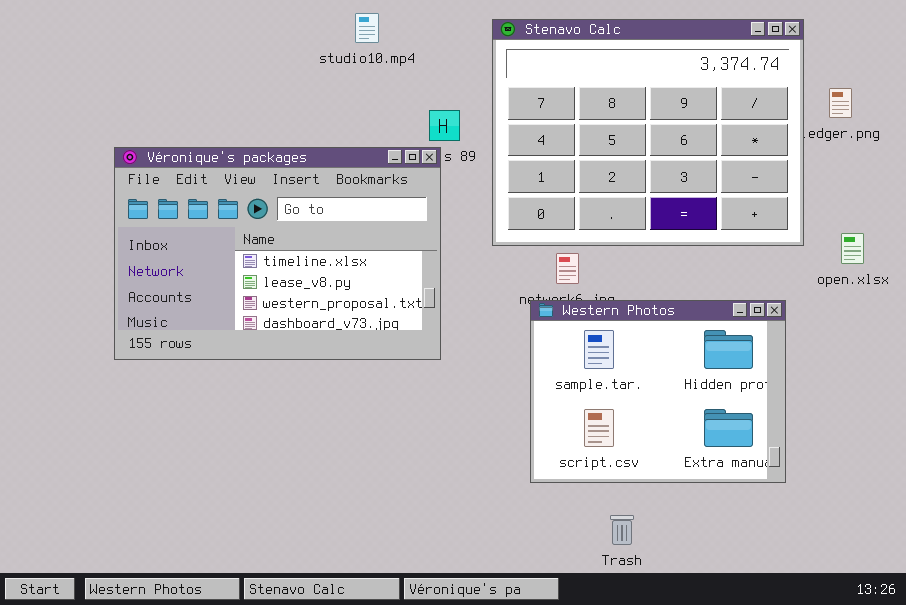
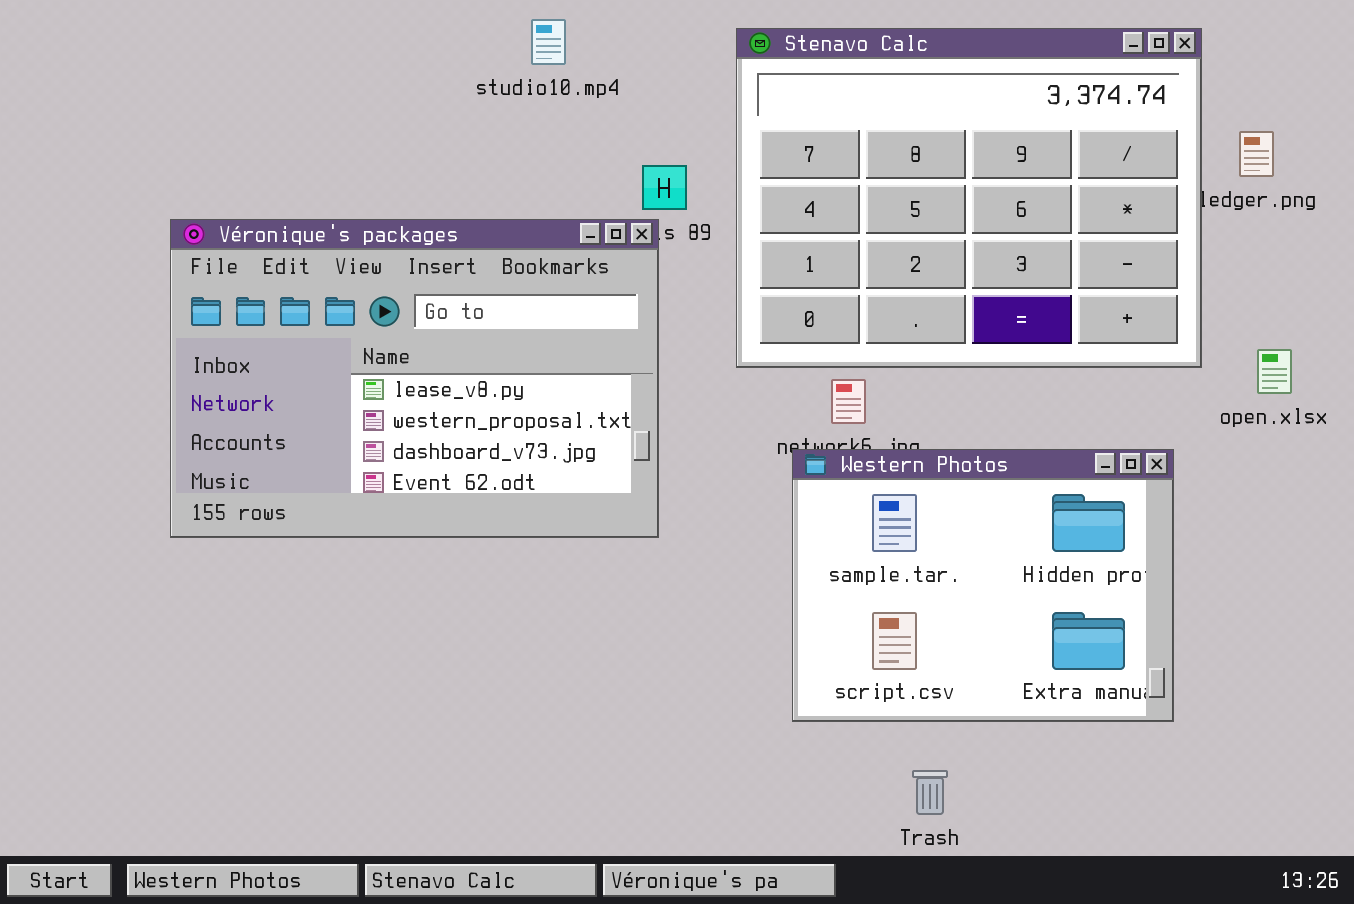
Véronique's packages: [114,147,441,360] -> [170,219,659,538], scrolled down 1 row

